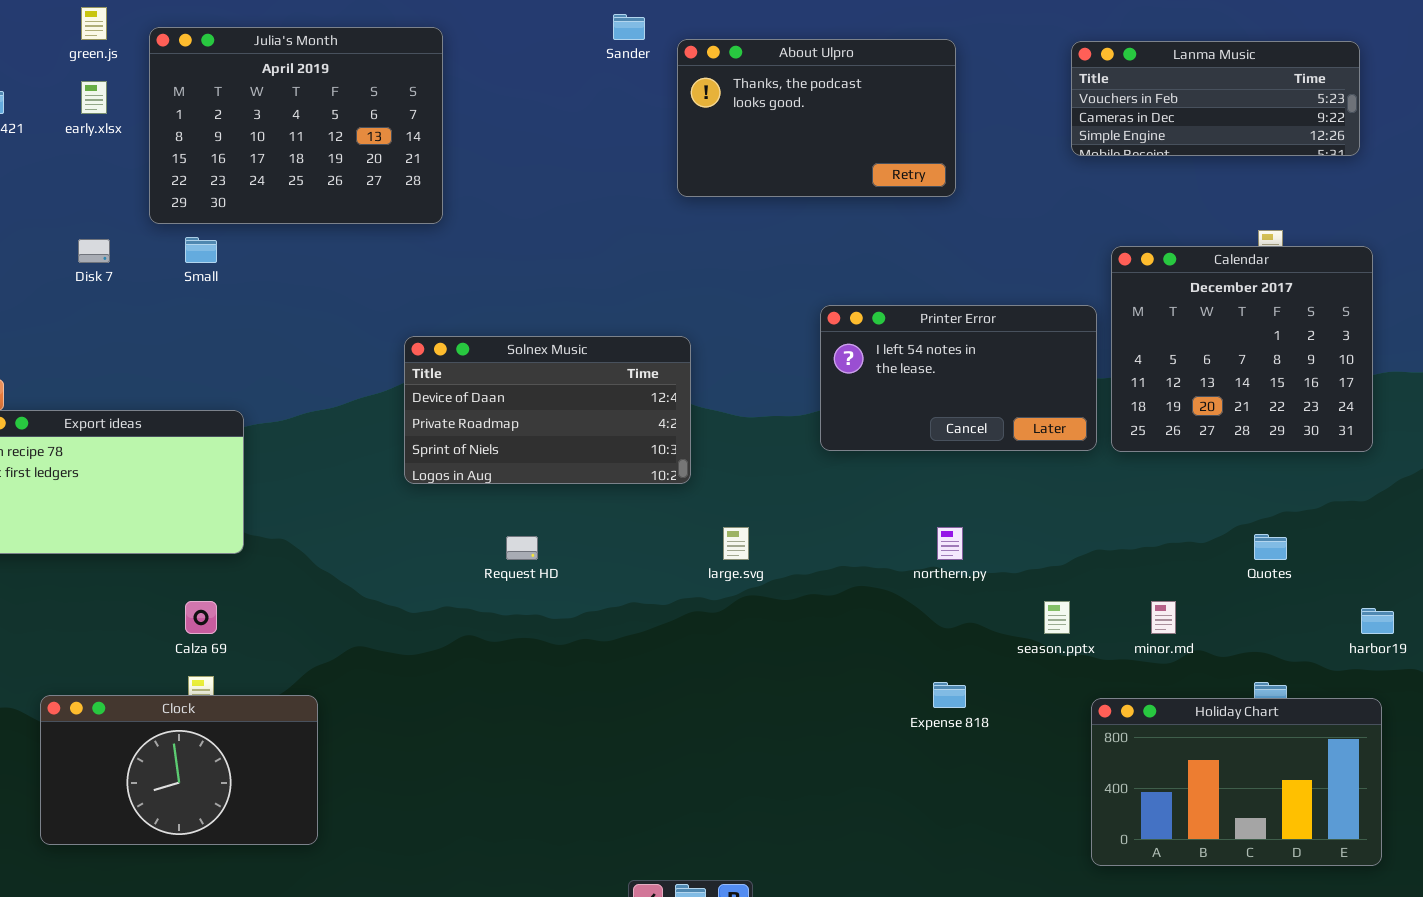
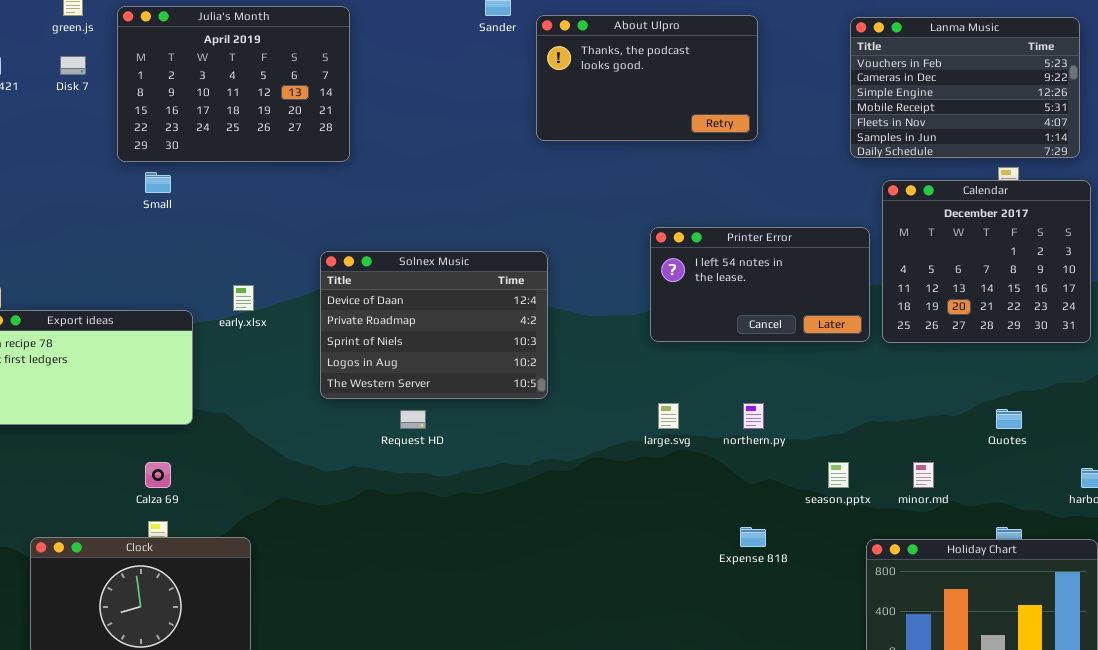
Lanma Music: [1071,41,1360,156] -> [850,17,1080,158], resized
early.xlsx: [81,81,107,114] -> [233,285,254,311], moved
Disk 7: [78,239,110,263] -> [60,56,86,75], moved
Solnex Music: [404,336,691,484] -> [320,251,548,399], resized
large.svg: [723,527,749,560] -> [658,403,679,429], moved

